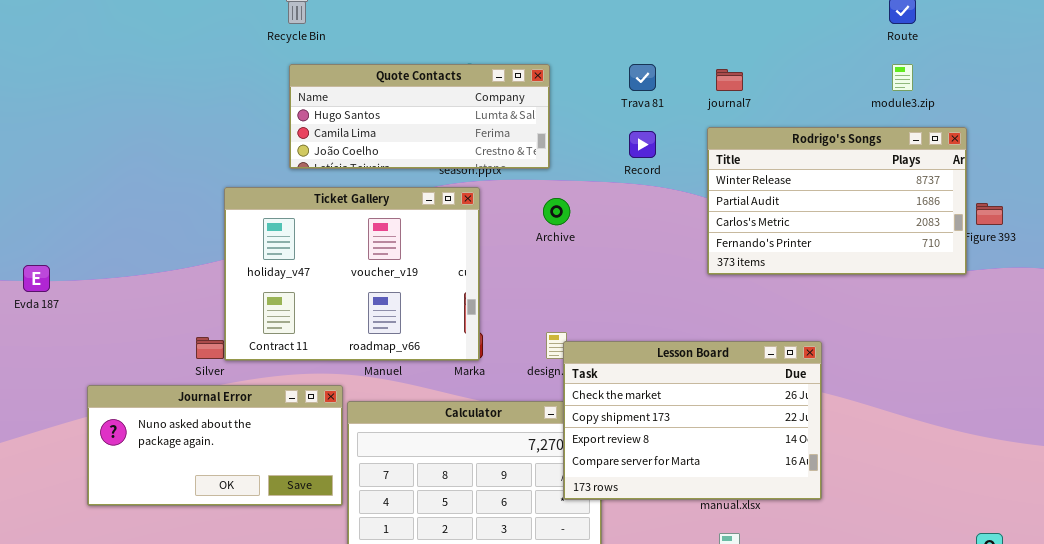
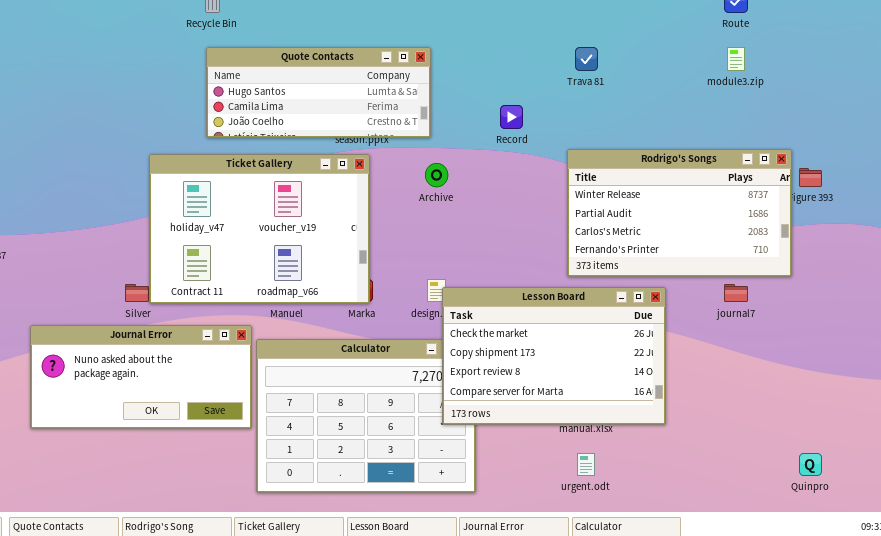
Trava 81: [629,64,656,91] -> [575,47,598,71], moved
journal7: [716,69,743,91] -> [724,284,748,302], moved
Rodrigo's Songs: [707,127,967,275] -> [567,149,792,277], moved

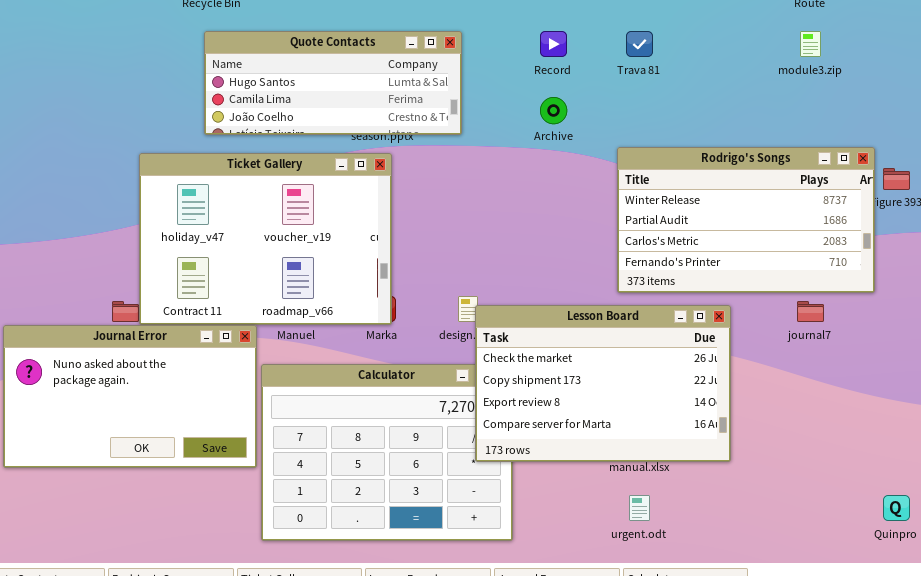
Record: [500,105,523,129] -> [540,31,567,57], moved
Archive: [425,163,448,187] -> [540,97,567,124], moved
Journal Error: [30,325,252,429] -> [3,325,257,468], resized

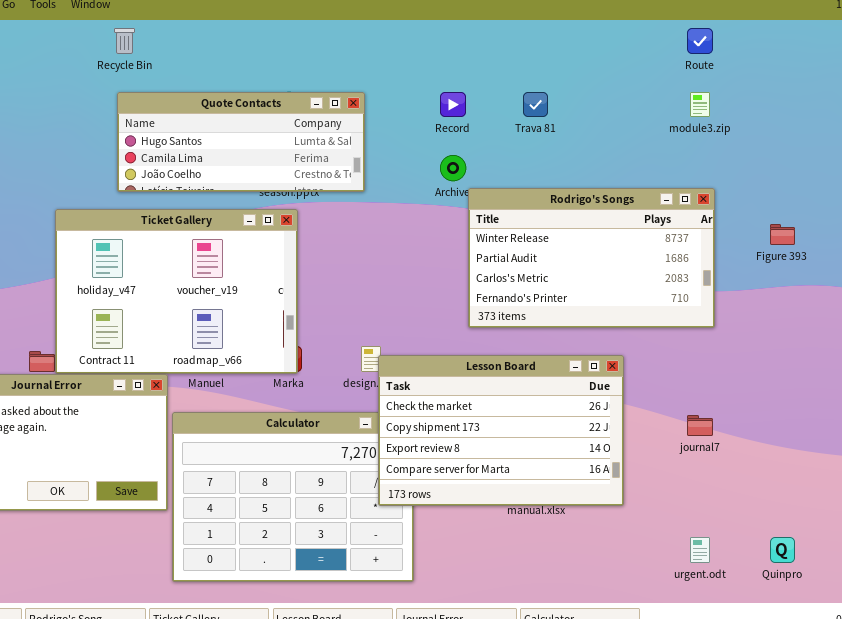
Rodrigo's Songs: [617,147,875,293] -> [468,188,715,328], moved
journal7: [797,301,824,322] -> [687,415,713,436], moved
urgent.odt: [629,495,650,521] -> [690,537,710,563], moved

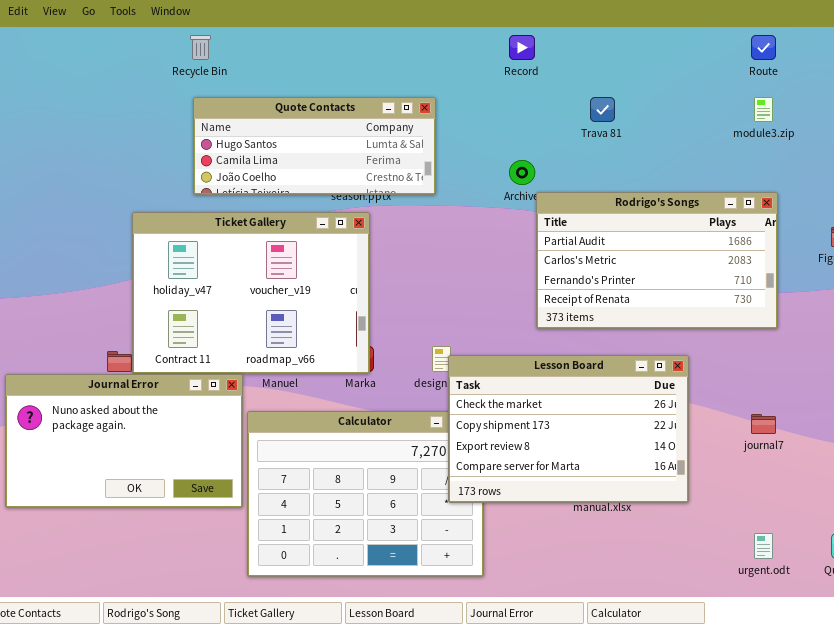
Record: [440,92,466,117] -> [509,35,535,60], moved
Rodrigo's Songs: [468,188,715,328] -> [536,192,778,329], scrolled down 1 row

